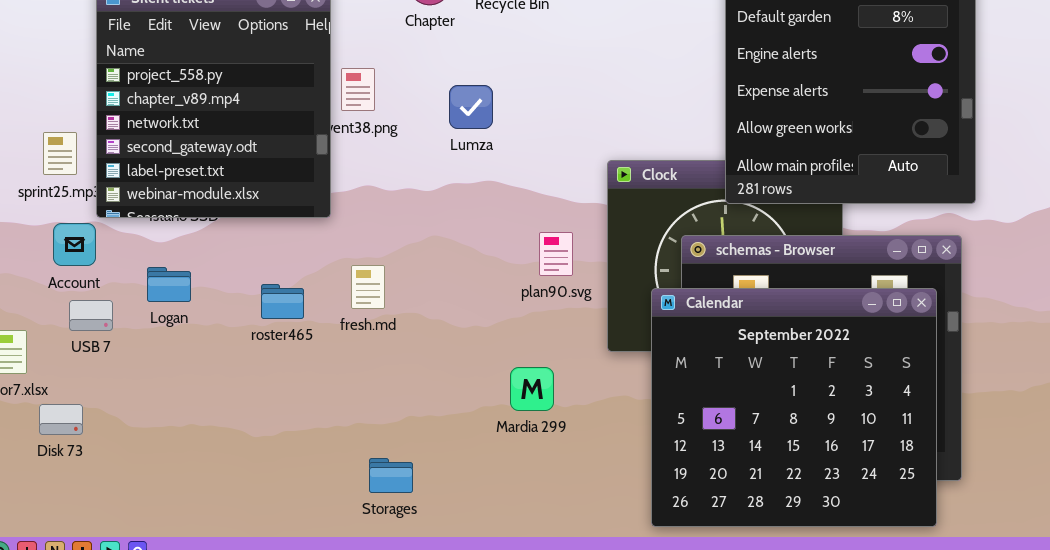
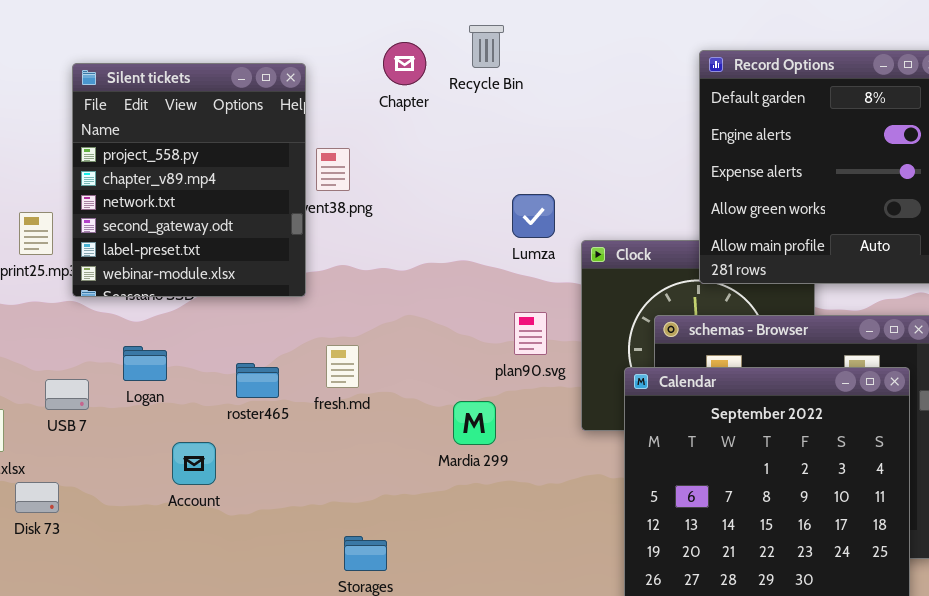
Lumza: [449,85,493,129] -> [512,194,555,238], moved
Account: [53,223,96,266] -> [172,442,216,485], moved
Mardia 299: [510,367,554,411] -> [453,401,496,445], moved

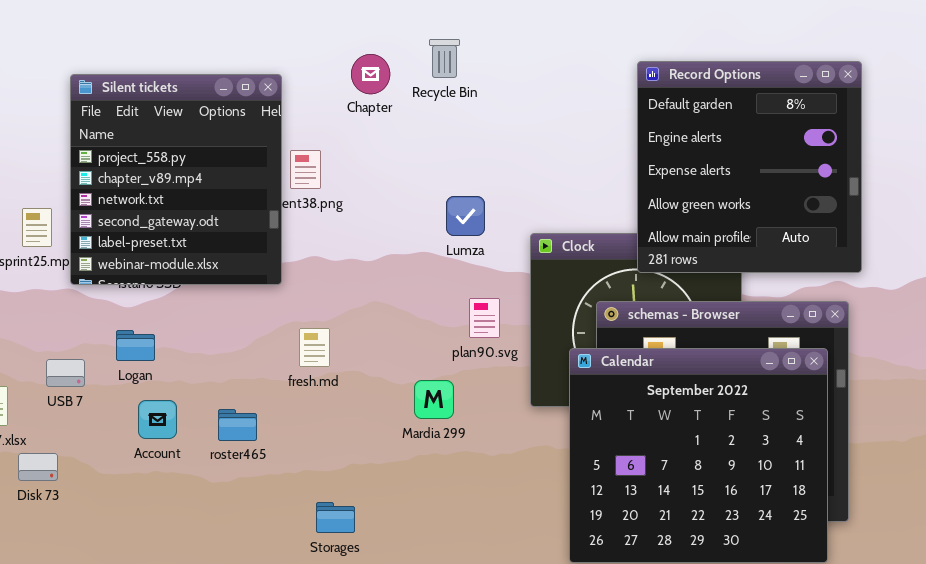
Lumza: [512,194,555,238] -> [446,196,485,236], moved
roster465: [236,363,279,398] -> [218,409,257,441], moved
Account: [172,442,216,485] -> [138,400,177,439], moved

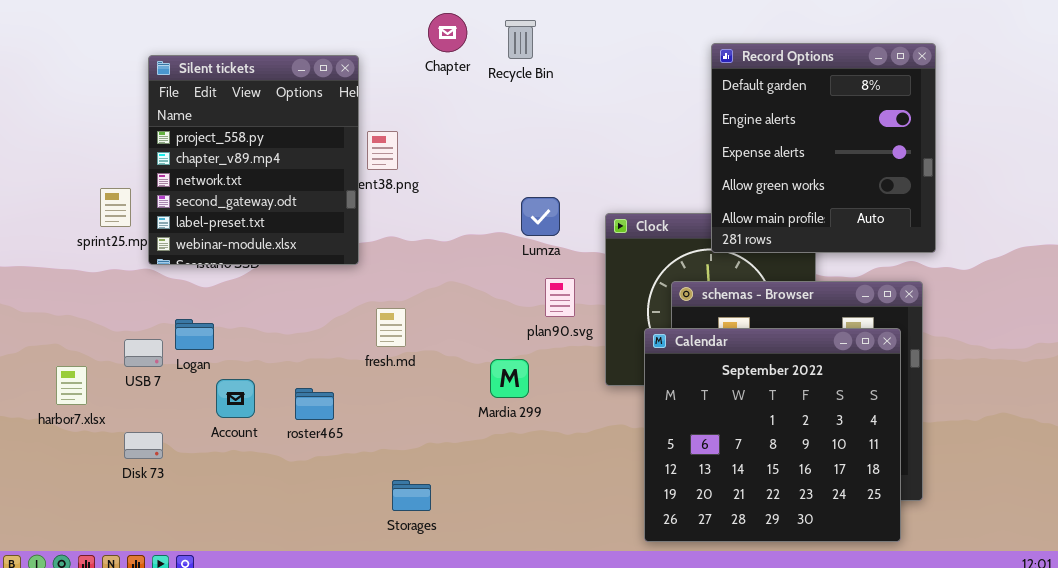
Chapter: [351,54,390,94] -> [428,13,467,52], moved
Lumza: [446,196,485,236] -> [521,197,560,236], moved
Logan: [116,330,155,361] -> [175,319,214,350], moved
Disk 73: [18,453,58,481] -> [124,432,163,459], moved

